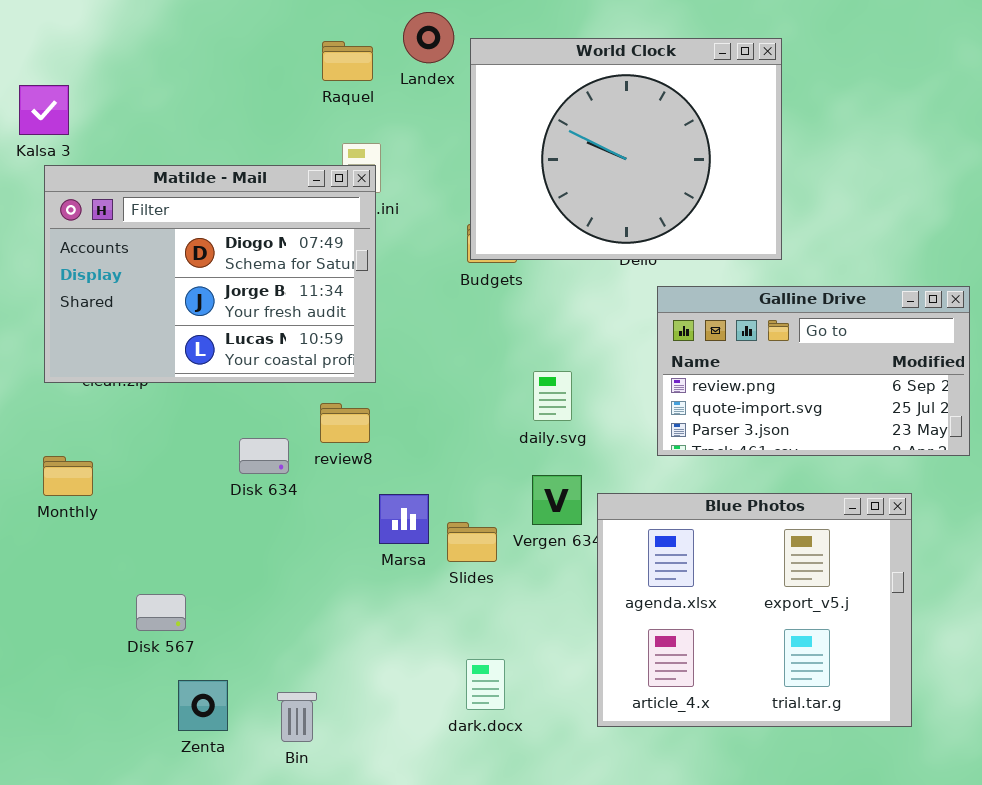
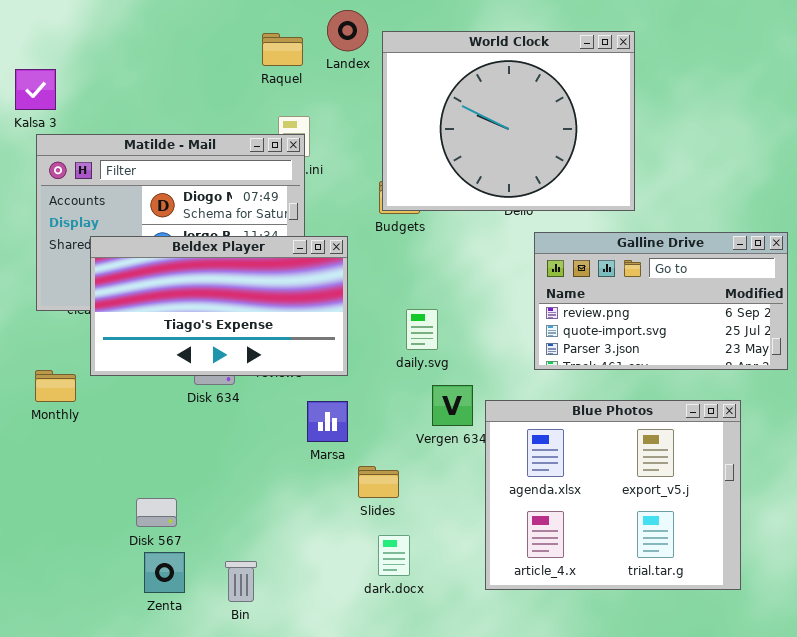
Beldex Player: none -> [90,236,348,376], opened
daily.svg: [533,371,572,421] -> [406,309,438,350], moved
Slides: [447,522,497,562] -> [358,466,399,498], moved
Disk 567: [136,594,186,631] -> [136,498,177,527], moved

